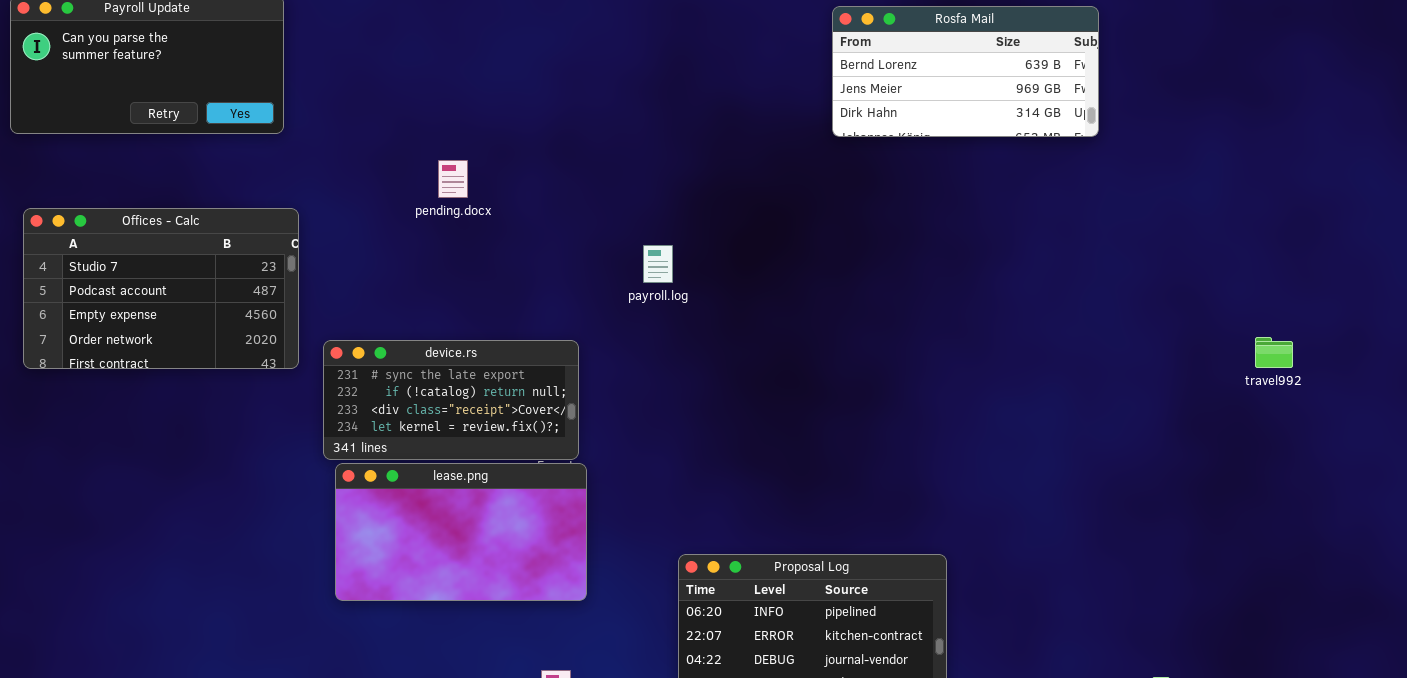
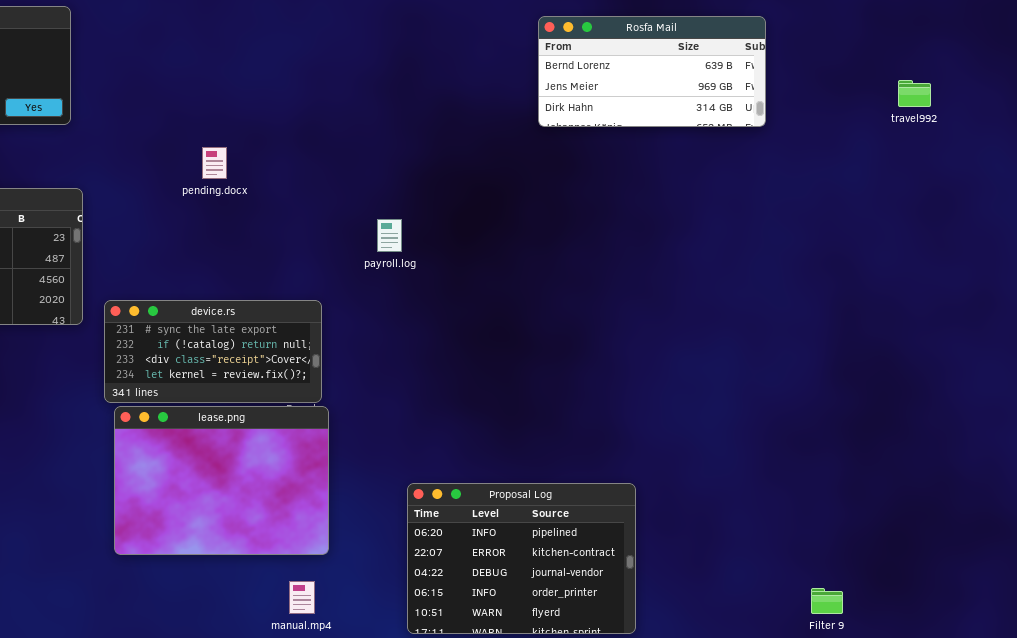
travel992: [1255,337,1293,368] -> [898,80,931,107], moved
lease.png: [335,463,587,601] -> [114,406,329,555], resized

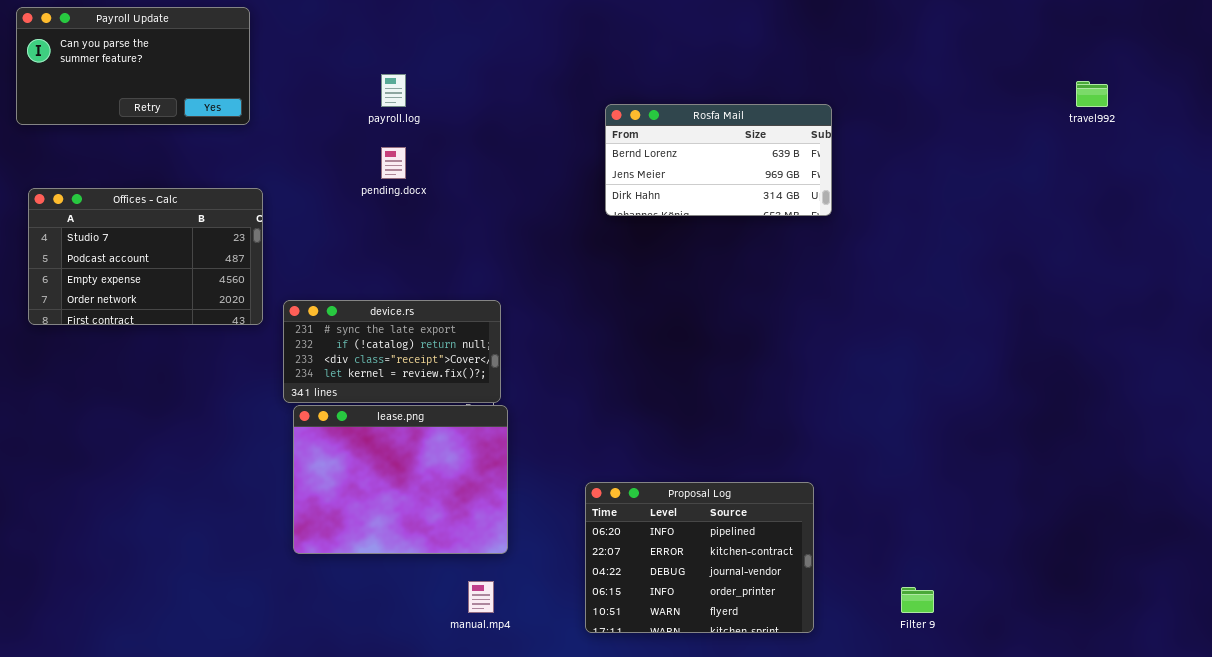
Rosfa Mail: [538,16,766,127] -> [605,104,832,216], moved
payroll.log: [377,219,402,252] -> [381,74,406,107], moved
Filter 9: [811,588,843,614] -> [901,587,934,613], moved

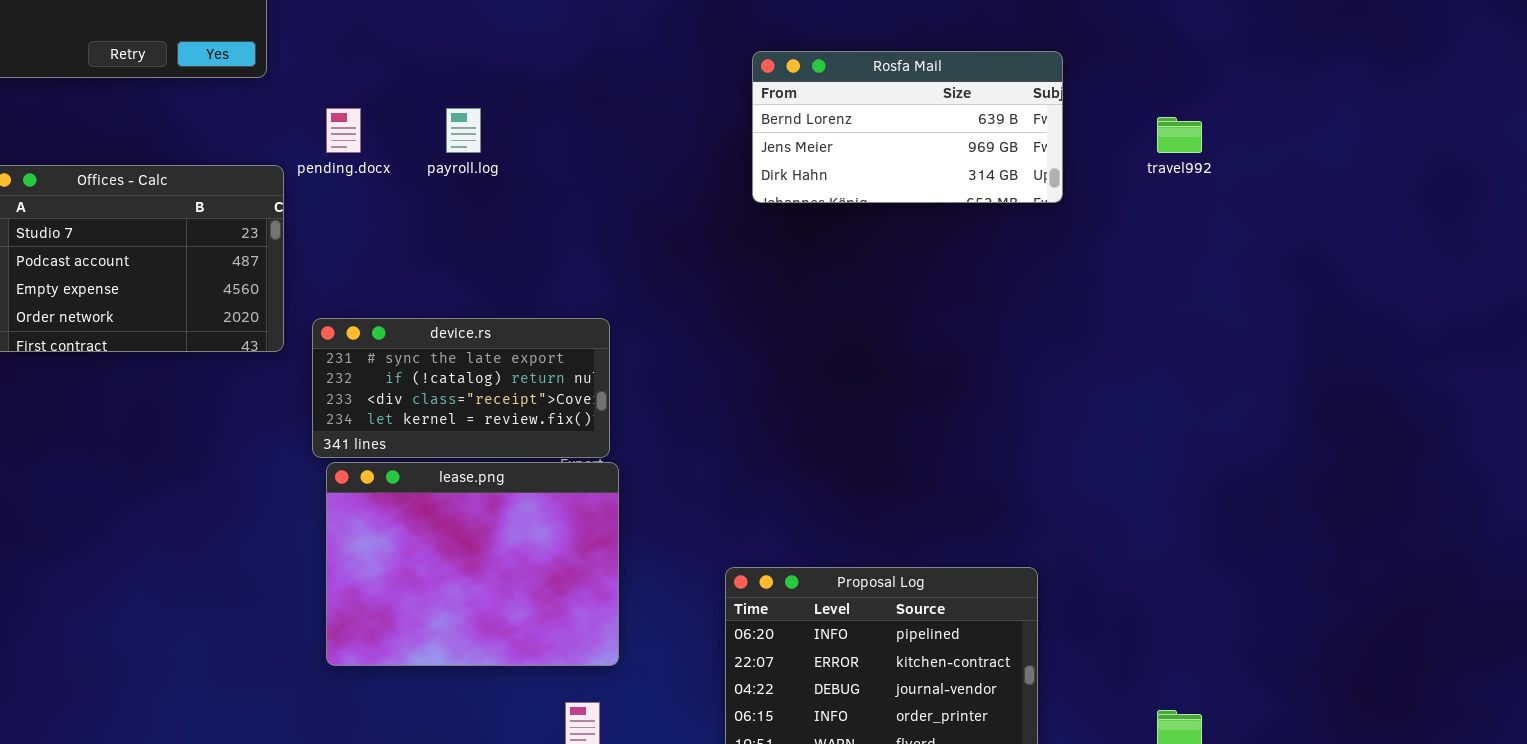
payroll.log: [381,74,406,107] -> [446,108,481,153], moved
travel992: [1076,81,1108,107] -> [1157,117,1202,153], moved
pending.docx: [381,147,406,179] -> [326,108,361,153], moved

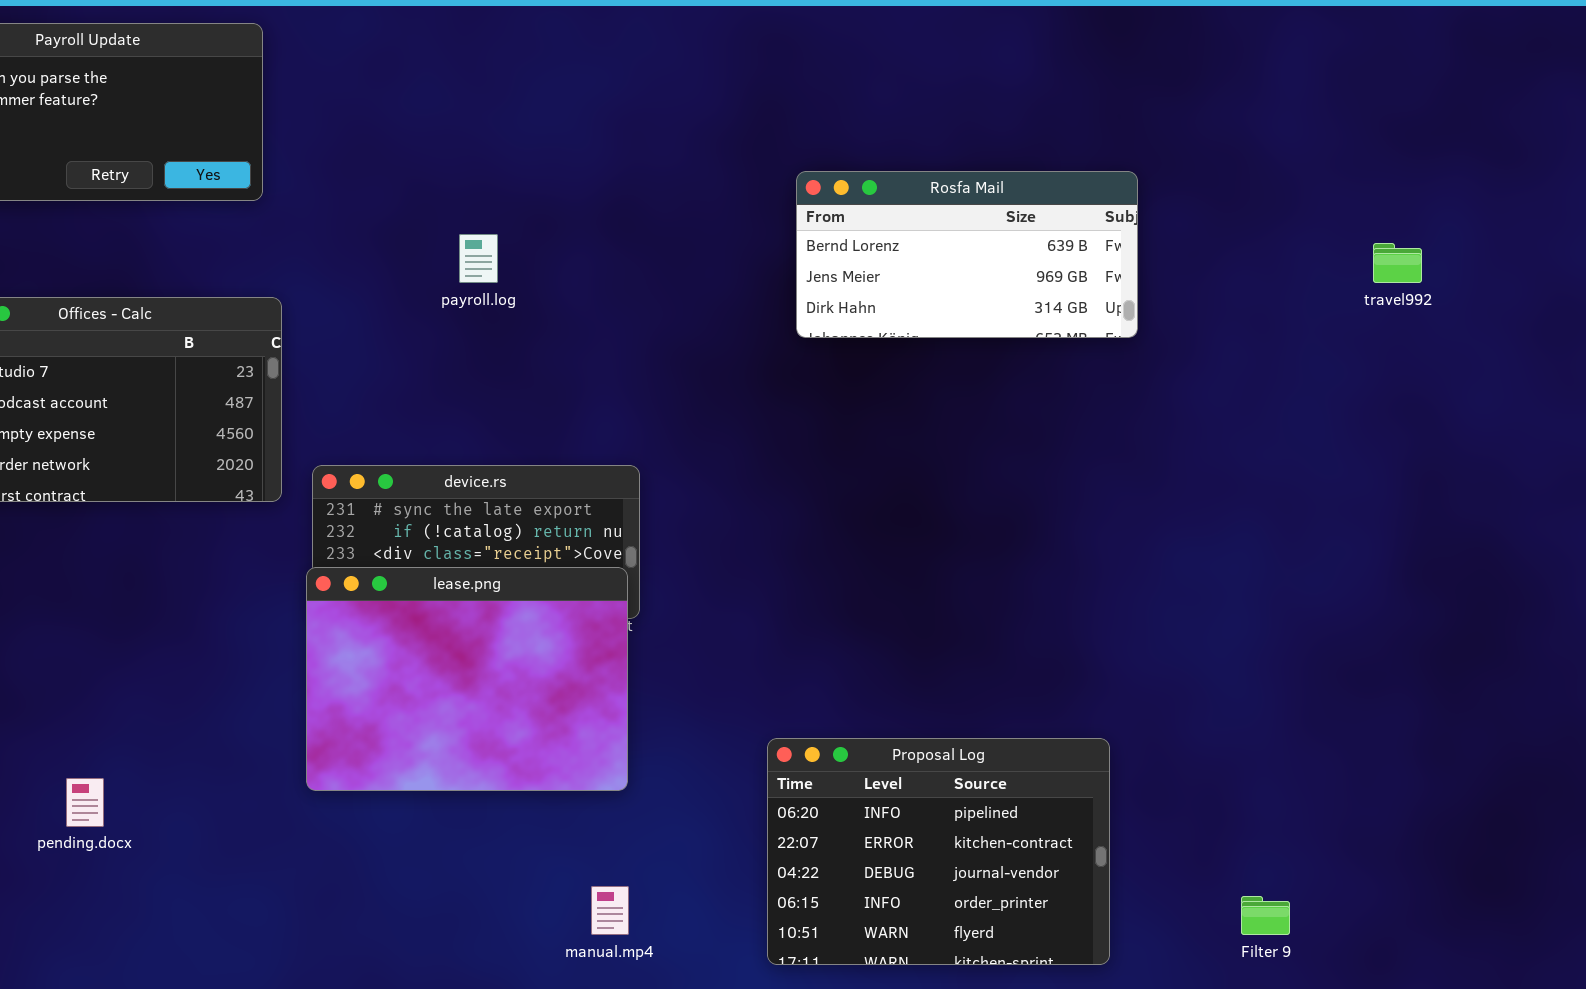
pending.docx: [326,108,361,153] -> [66,778,104,827], moved
travel992: [1157,117,1202,153] -> [1373,243,1422,283], moved
lease.png: [326,462,619,666] -> [306,567,628,791], moved

